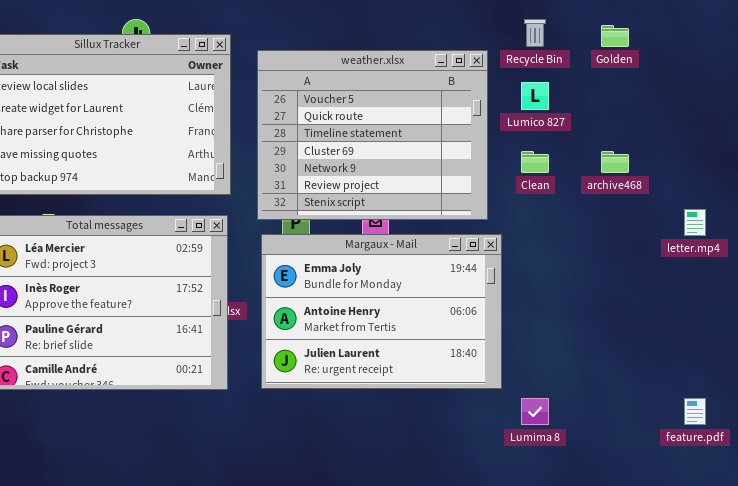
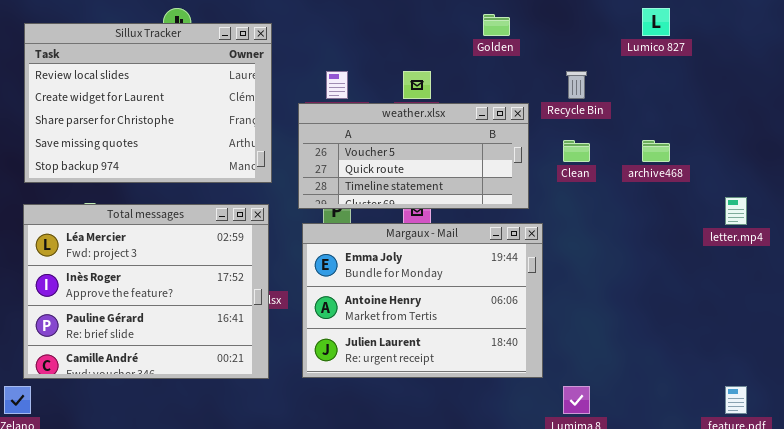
Recycle Bin: [524,19,546,47] -> [566,71,587,99], moved
Golden: [601,25,629,47] -> [483,14,510,36], moved
weather.xlsx: [257,50,488,220] -> [298,103,529,209], resized
Lumico 827: [521,82,549,110] -> [642,8,670,36], moved

